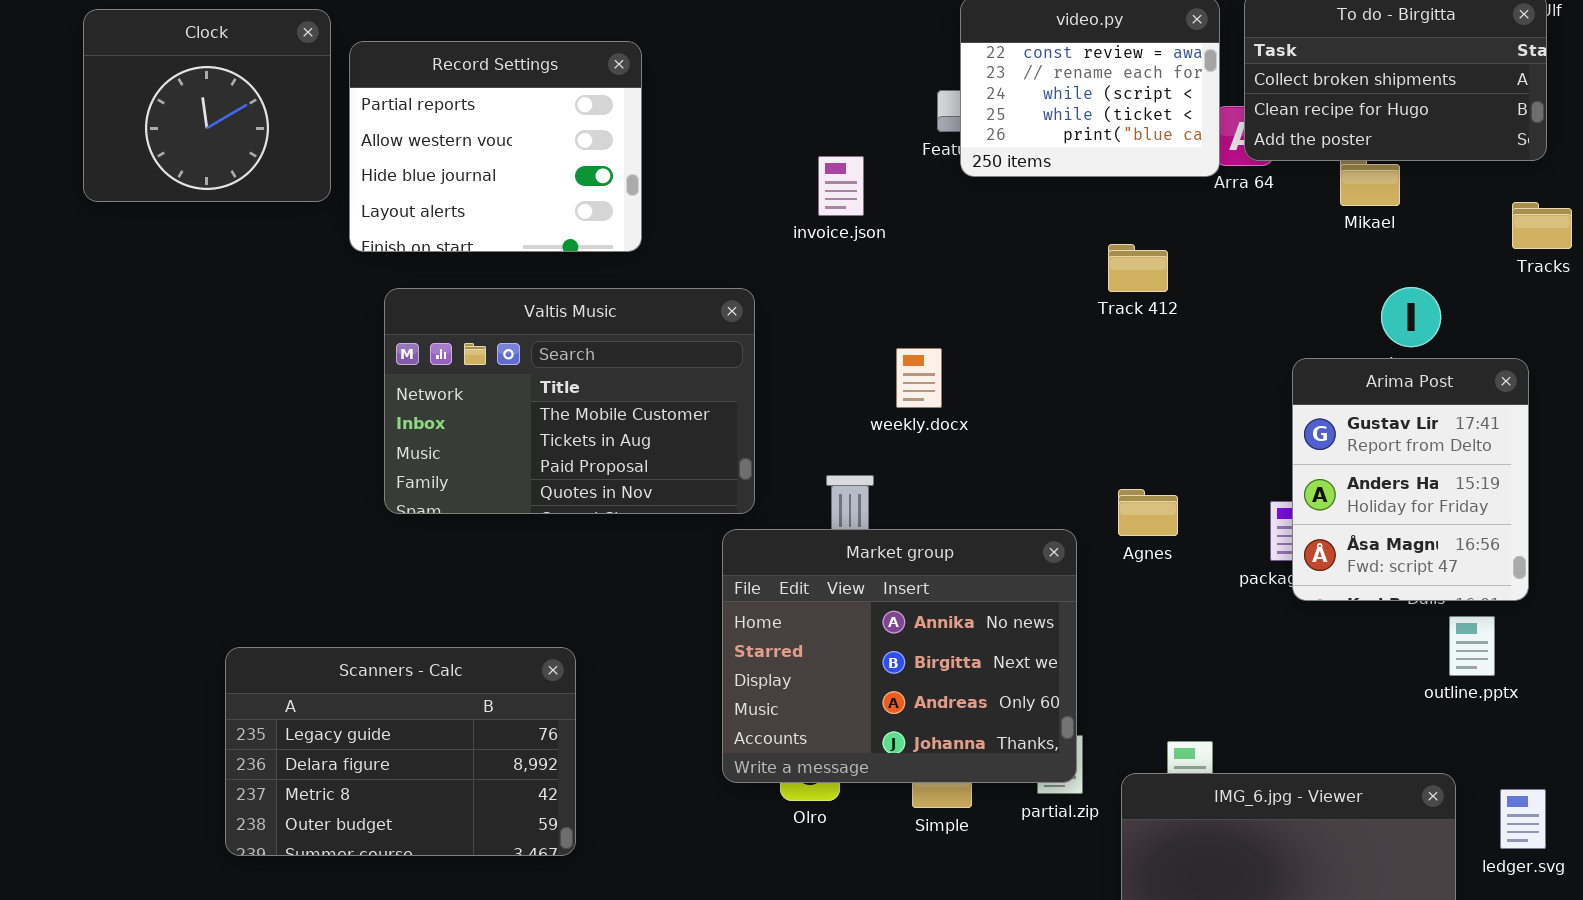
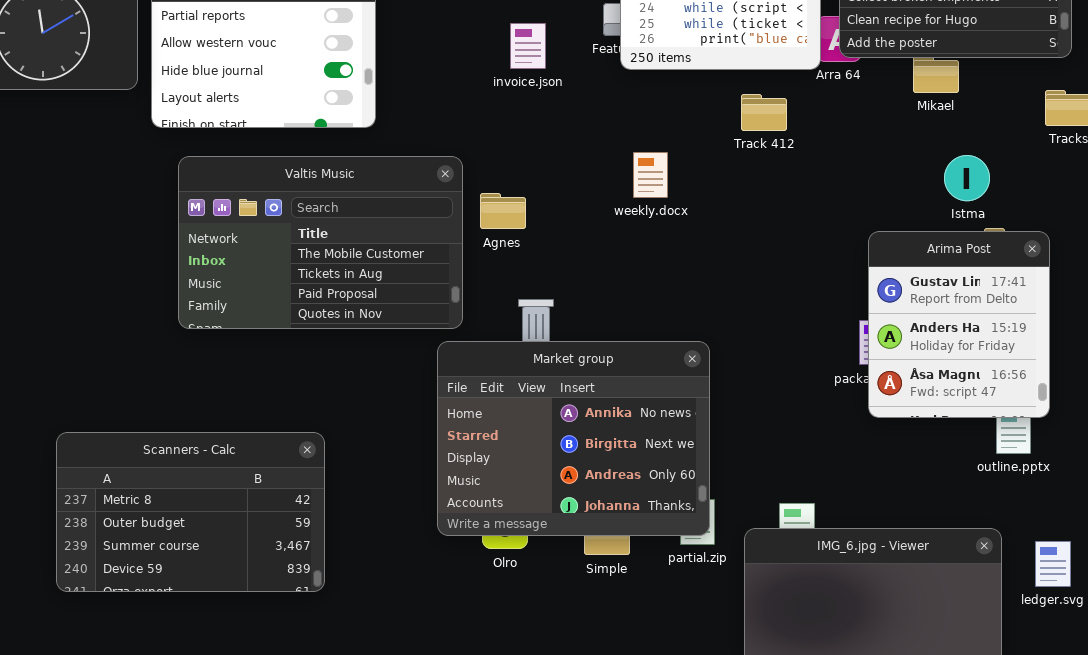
invoice.json: [818,156,864,216] -> [510,23,546,69], moved
Track 412: [1108,244,1168,292] -> [741,94,787,131], moved
weekly.docx: [896,348,942,408] -> [633,152,668,198], moved
Arima Post: [1292,358,1529,601] -> [868,231,1050,418], moved
Agnes: [1118,489,1178,536] -> [480,193,526,229], moved
Scanners - Calc: [225,647,576,856] -> [56,432,325,592], scrolled down 2 rows

